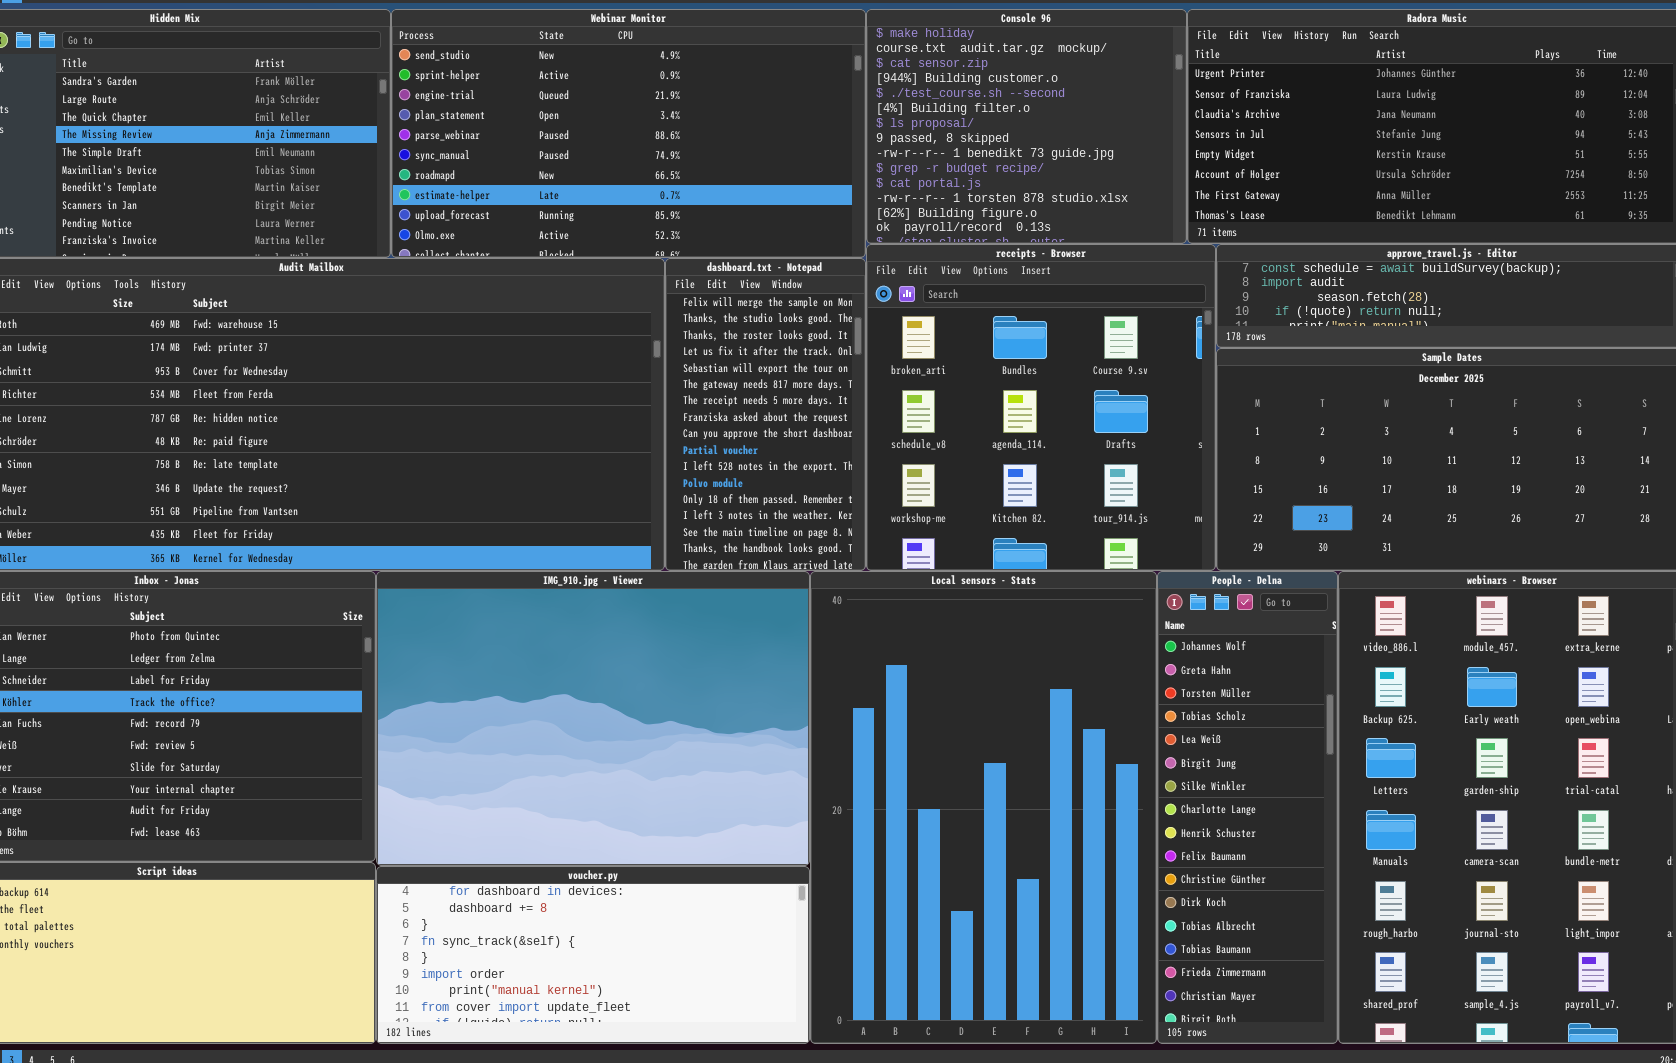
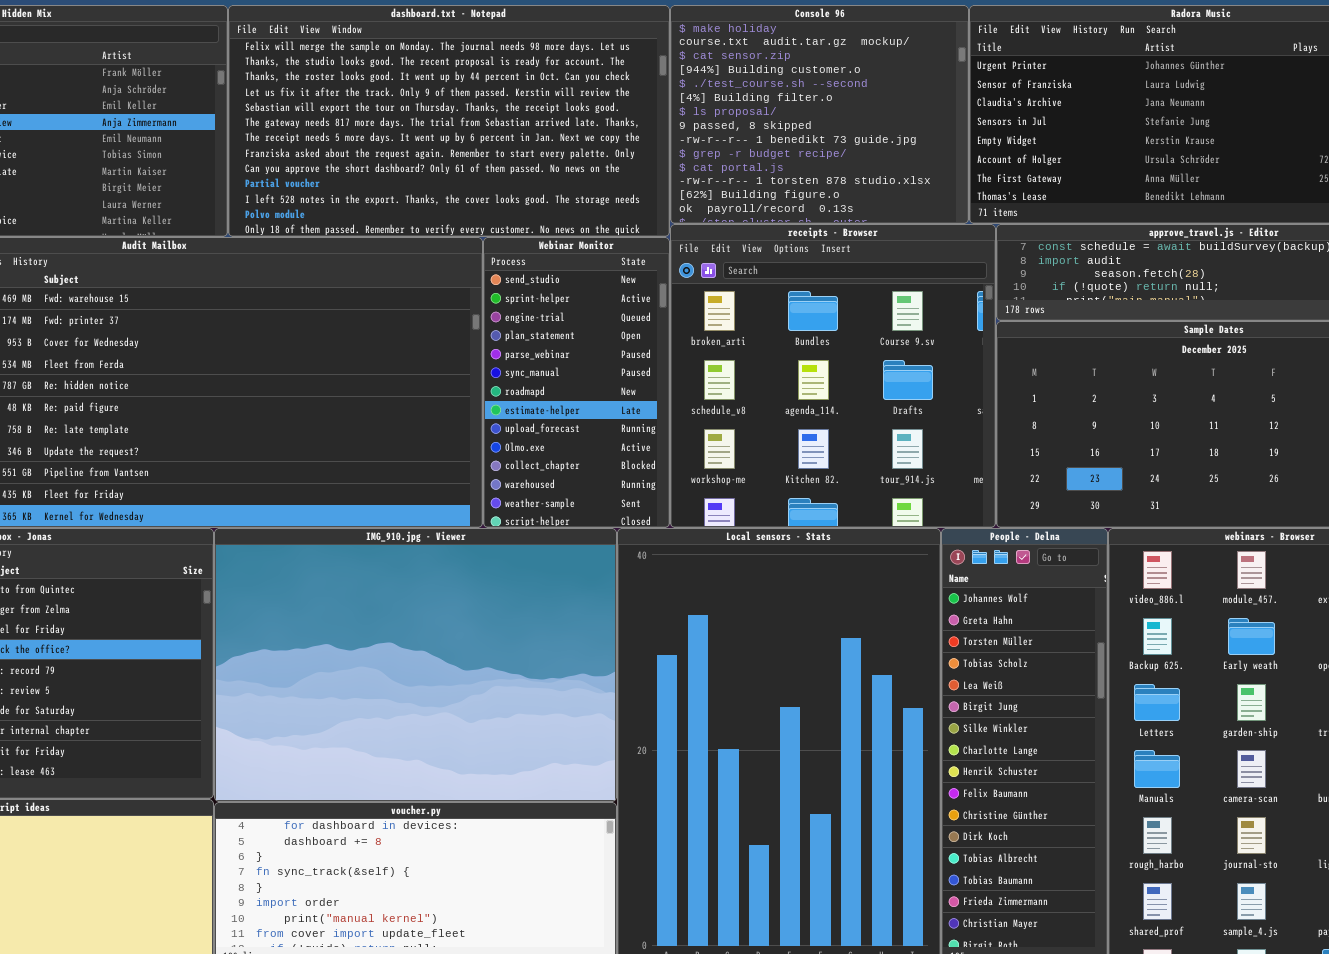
Webinar Monitor: [391,9,866,258] -> [483,237,670,528], moved, resized
dashboard.txt - Notepad: [665,258,866,571] -> [228,5,670,237], moved, resized

